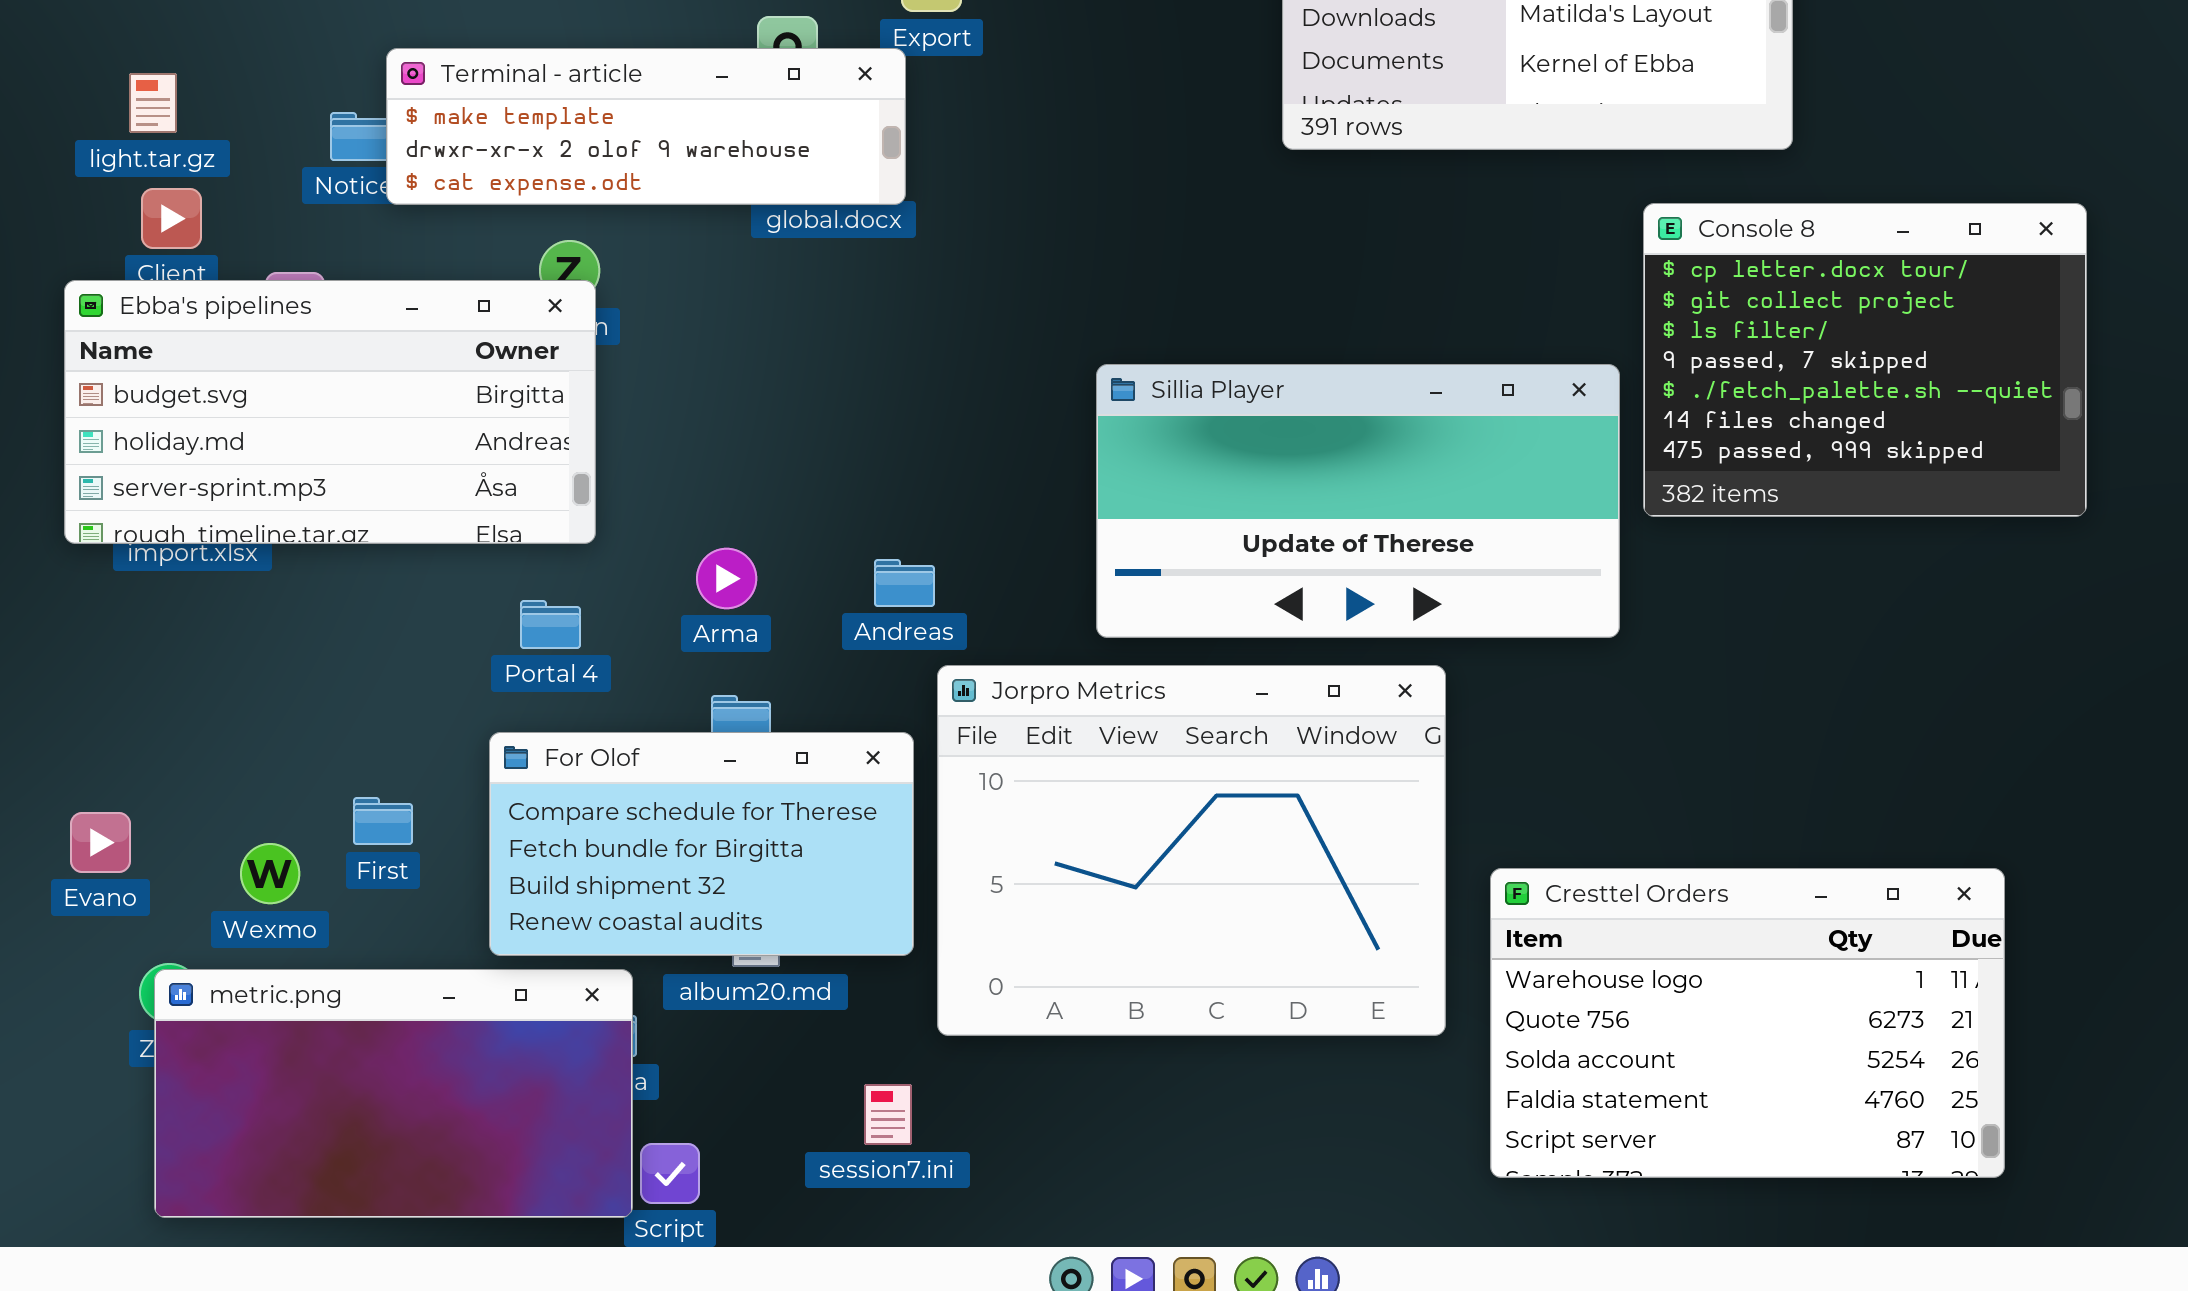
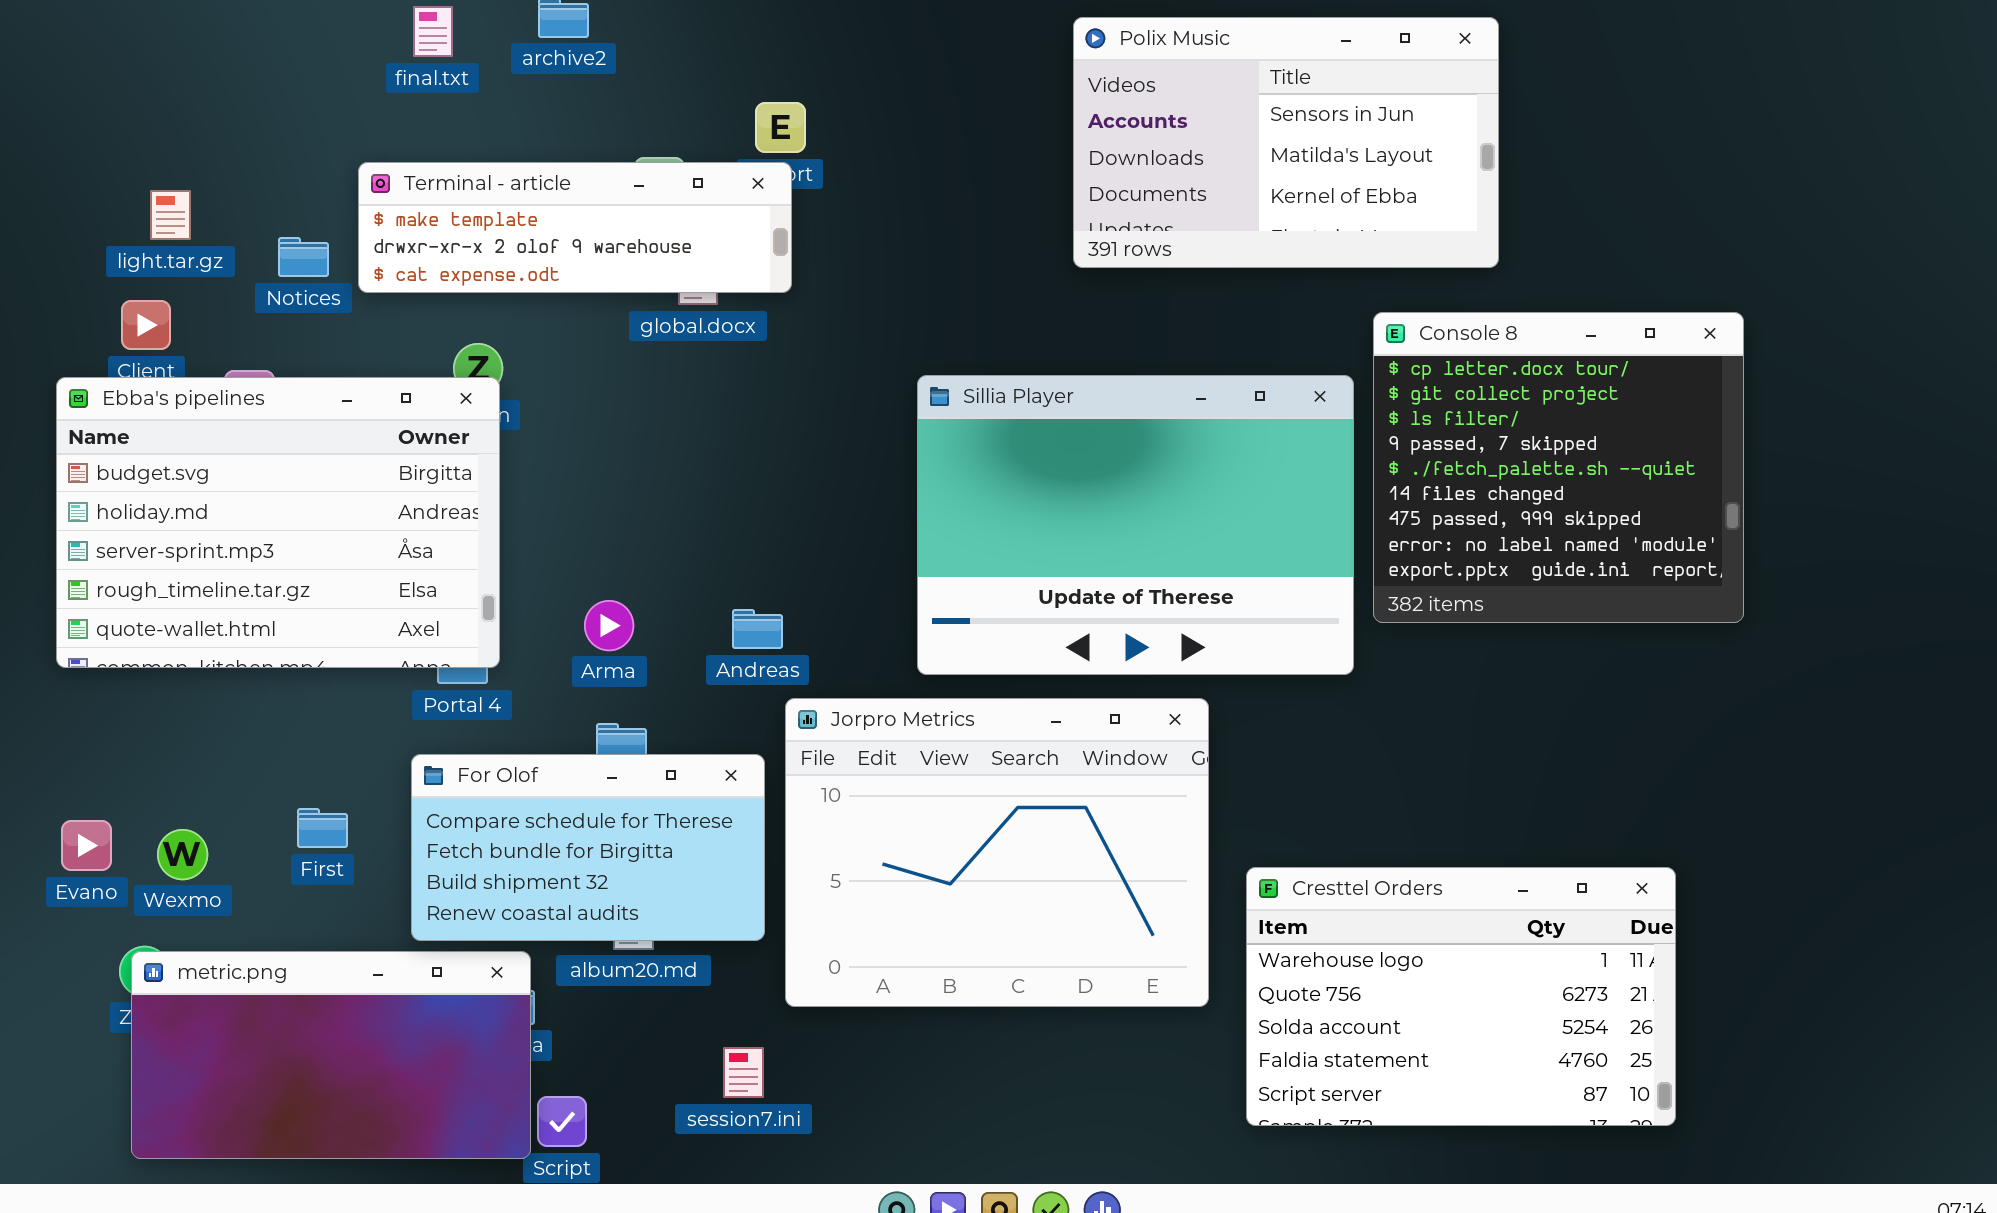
Terminal - article: [386,48,906,205] -> [358,162,792,293], moved
light.tar.gz: [129,73,177,133] -> [150,190,191,240], moved
Console 8: [1643,203,2087,517] -> [1373,312,1744,623], resized
Ebba's pipelines: [64,280,596,544] -> [56,377,500,668], resized
Sillia Player: [1096,364,1620,638] -> [917,375,1354,675], resized
Wexmo: [240,843,300,904] -> [157,829,208,880], moved

